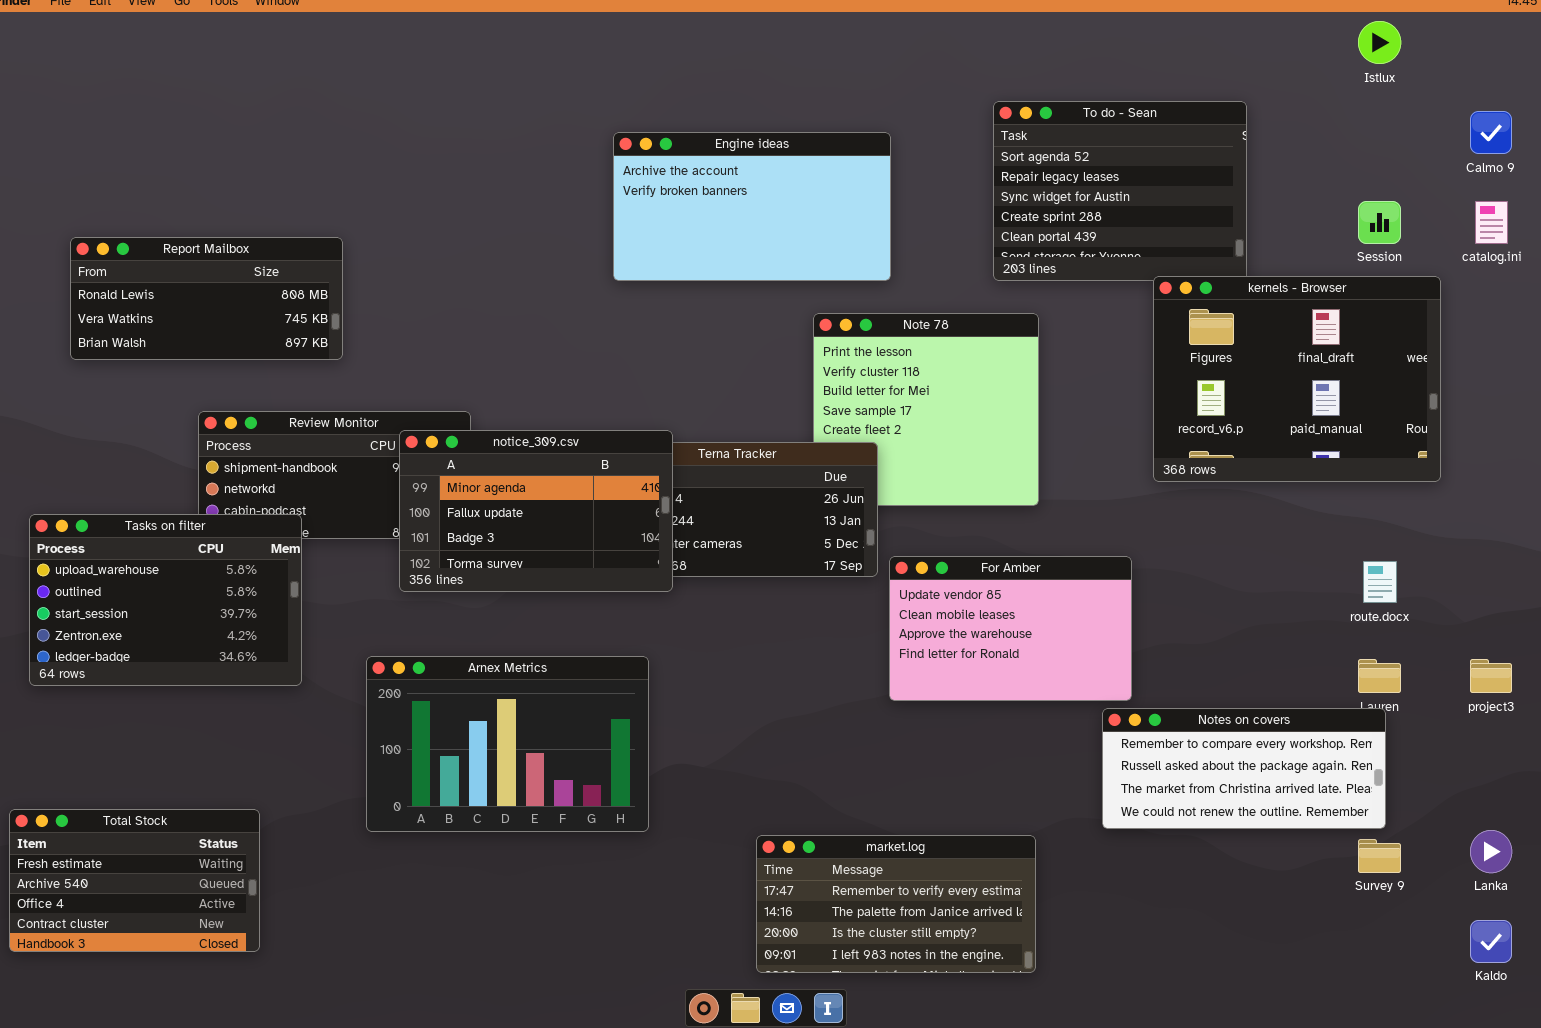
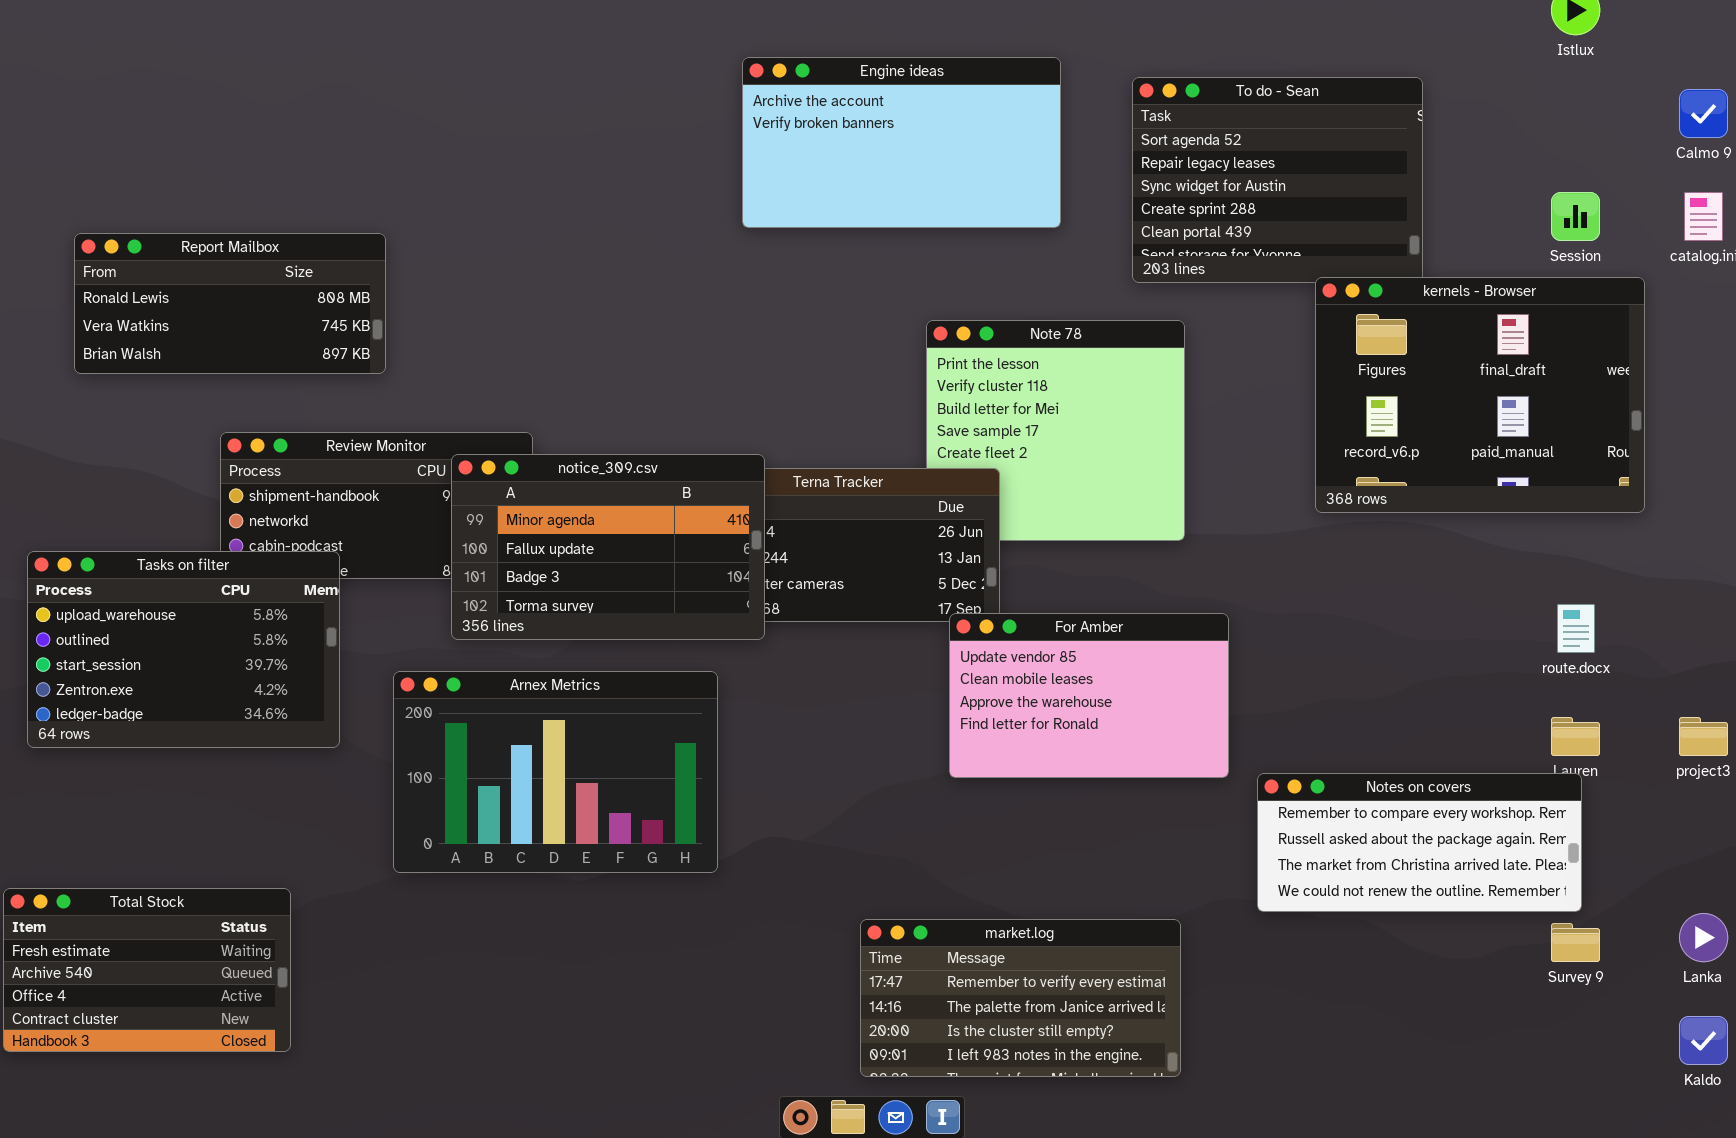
Engine ideas: [613,132,891,281] -> [742,57,1061,228], moved
For Amber: [889,556,1132,701] -> [949,613,1229,778], moved
Arnex Metrics: [366,656,649,832] -> [393,671,718,873], moved

